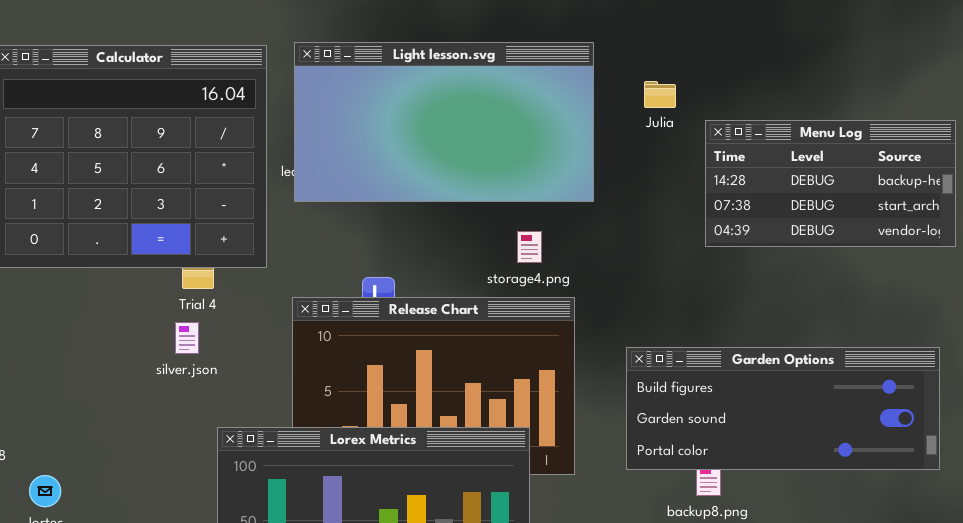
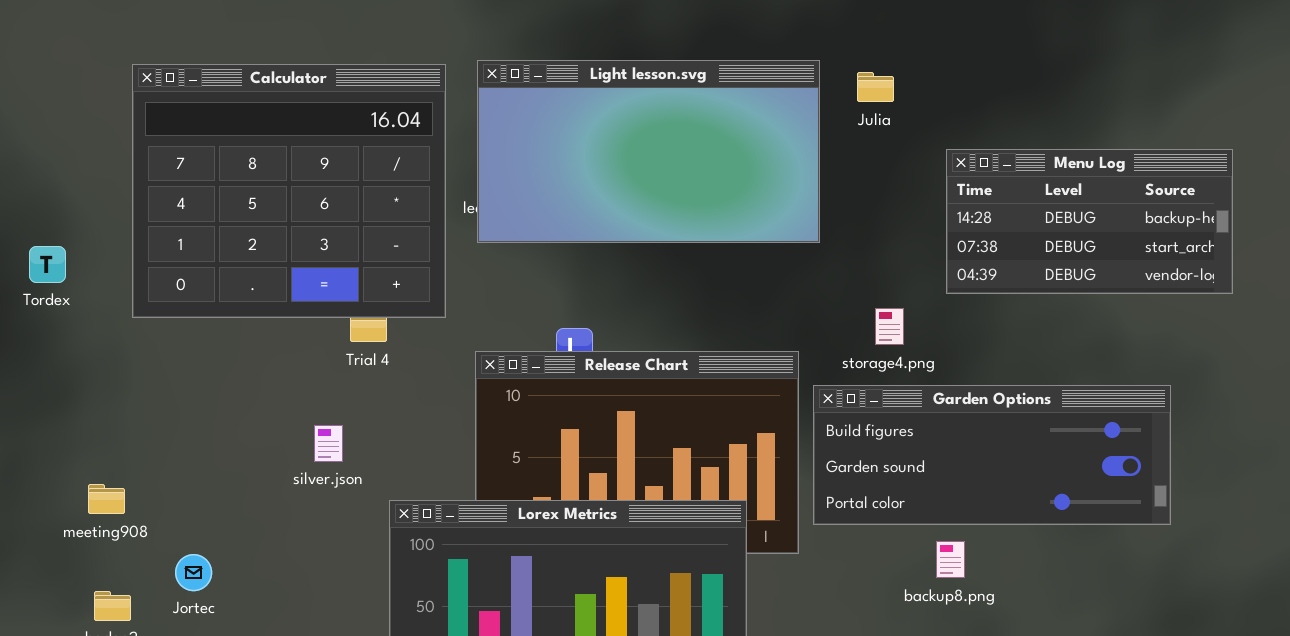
Julia: [644,81,676,108] -> [857,72,894,102], moved
storage4.png: [517,231,542,263] -> [875,308,904,345], moved
silver.json: [175,322,199,354] -> [314,425,343,462], moved
Garden Options: [626,347,940,470] -> [813,385,1171,525], moved

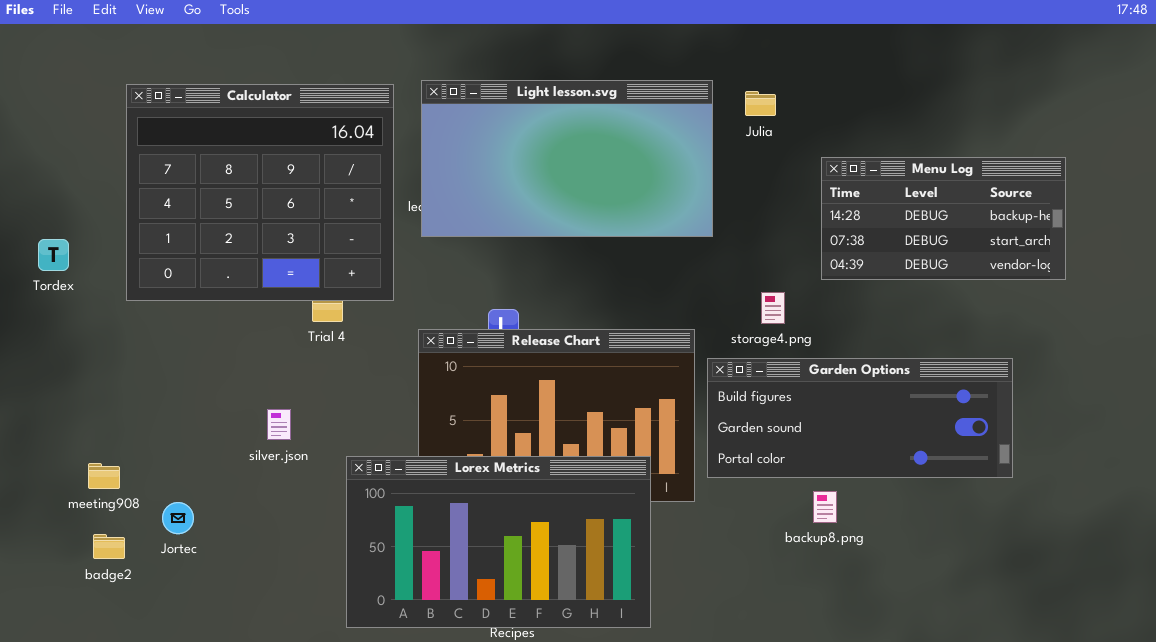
silver.json: [314,425,343,462] -> [267,409,291,440], moved
meeting908: [88,484,125,514] -> [88,463,120,489], moved

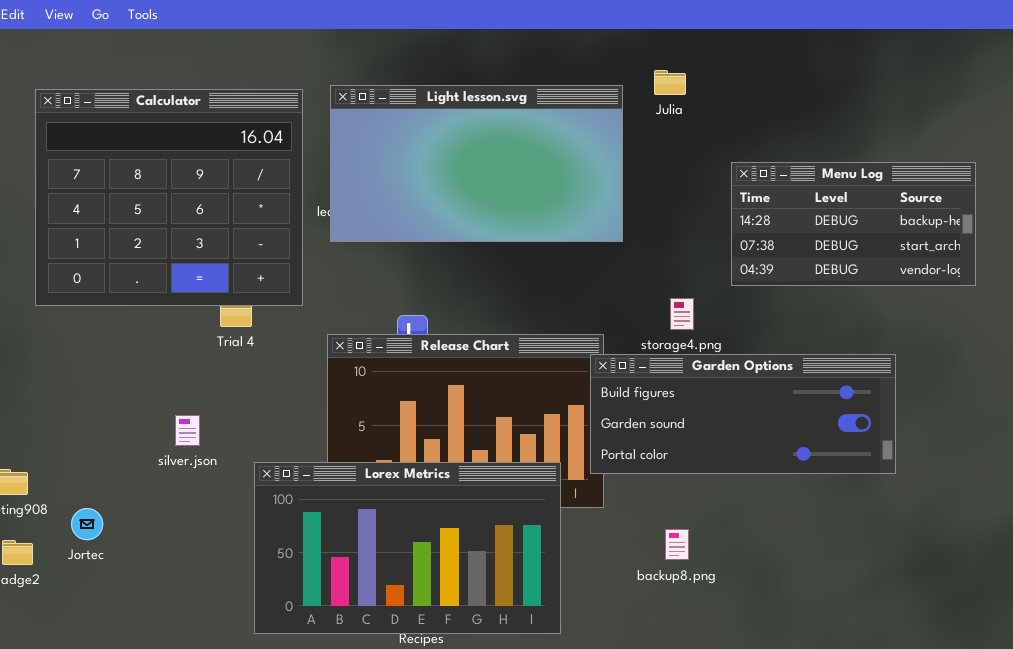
Julia: [745,91,776,116] -> [654,70,686,95], moved
Garden Options: [707,358,1013,478] -> [590,354,896,474], moved
backup8.png: [813,491,837,523] -> [665,529,689,560], moved

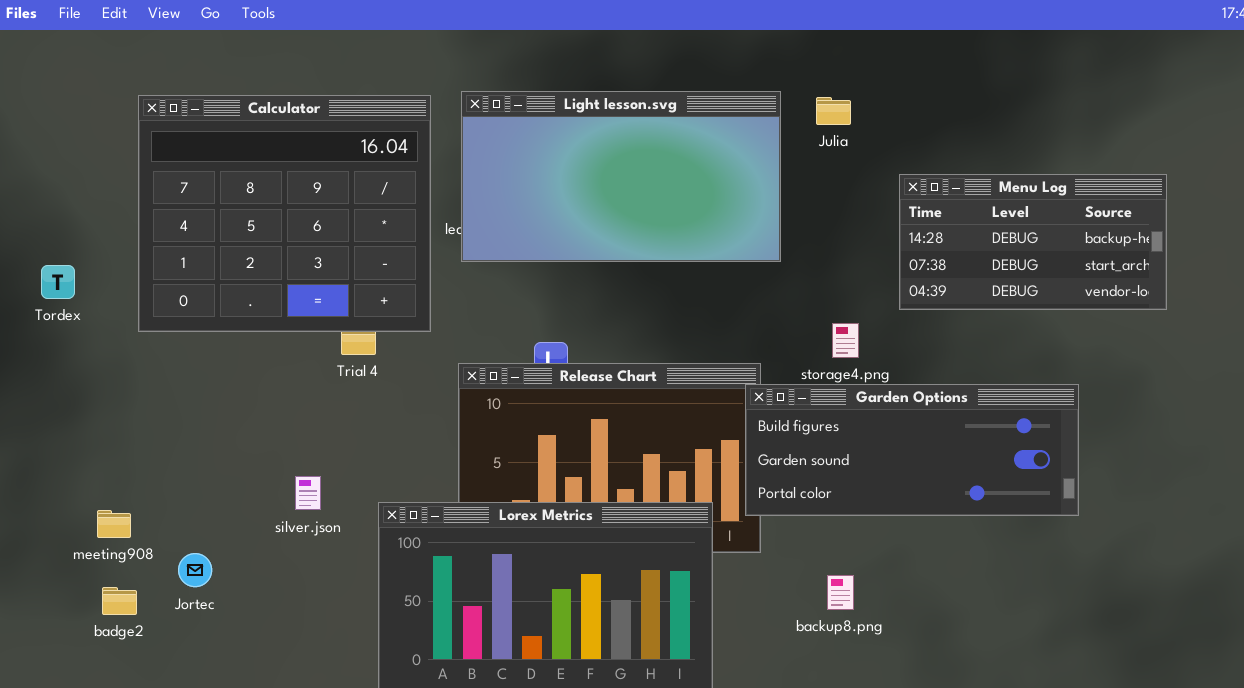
Julia: [654,70,686,95] -> [816,97,851,125], moved
silver.json: [175,415,200,446] -> [295,476,321,510], moved

